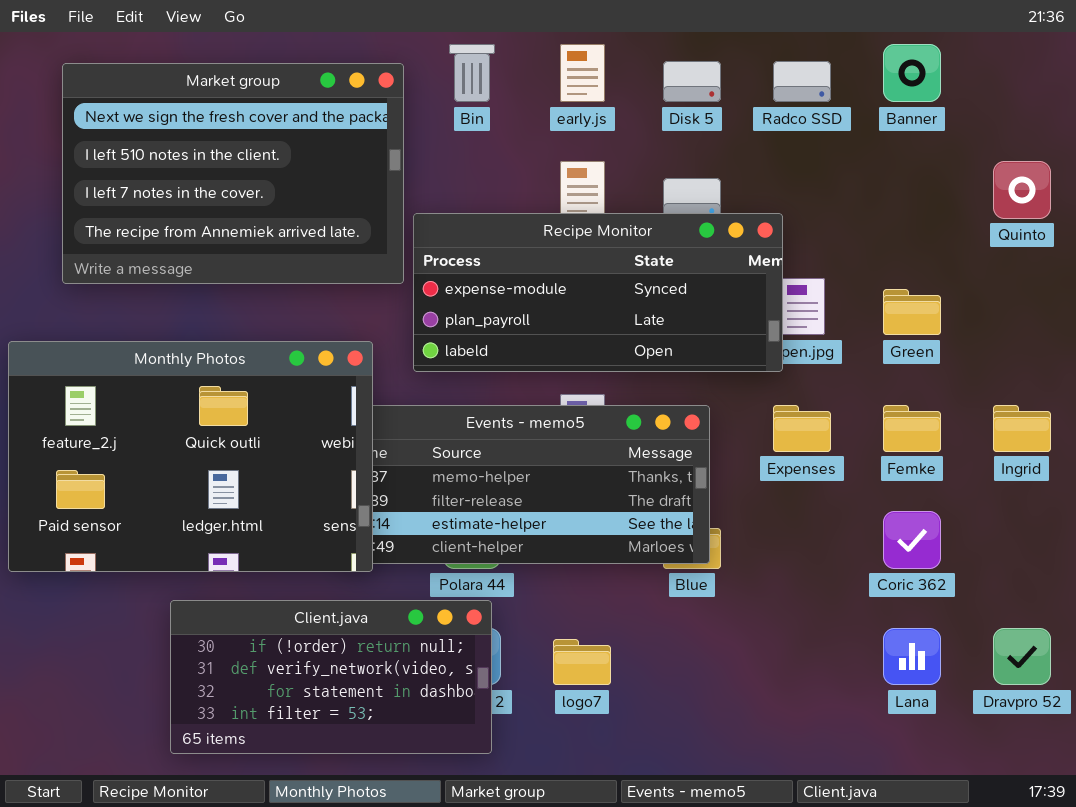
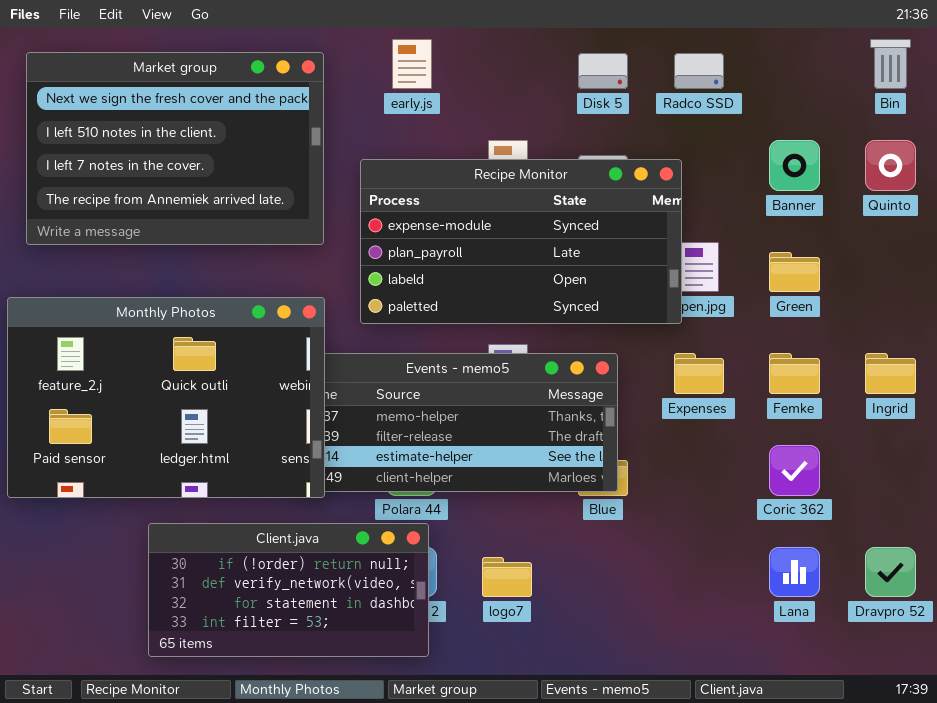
Bin: [449,44,495,102] -> [870,39,911,89], moved
early.js: [560,44,605,102] -> [392,39,432,89], moved
Banner: [883,44,941,102] -> [769,140,820,191], moved
Market group: [62,63,404,284] -> [26,52,324,245], moved
Recipe Monitor: [413,213,783,372] -> [360,159,682,324], resized

